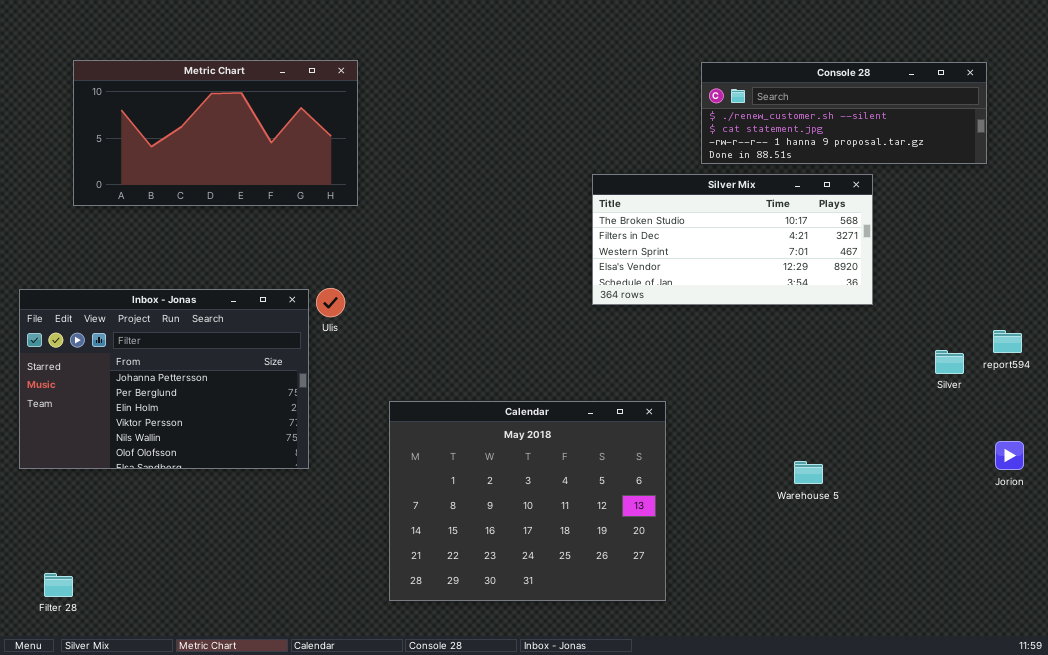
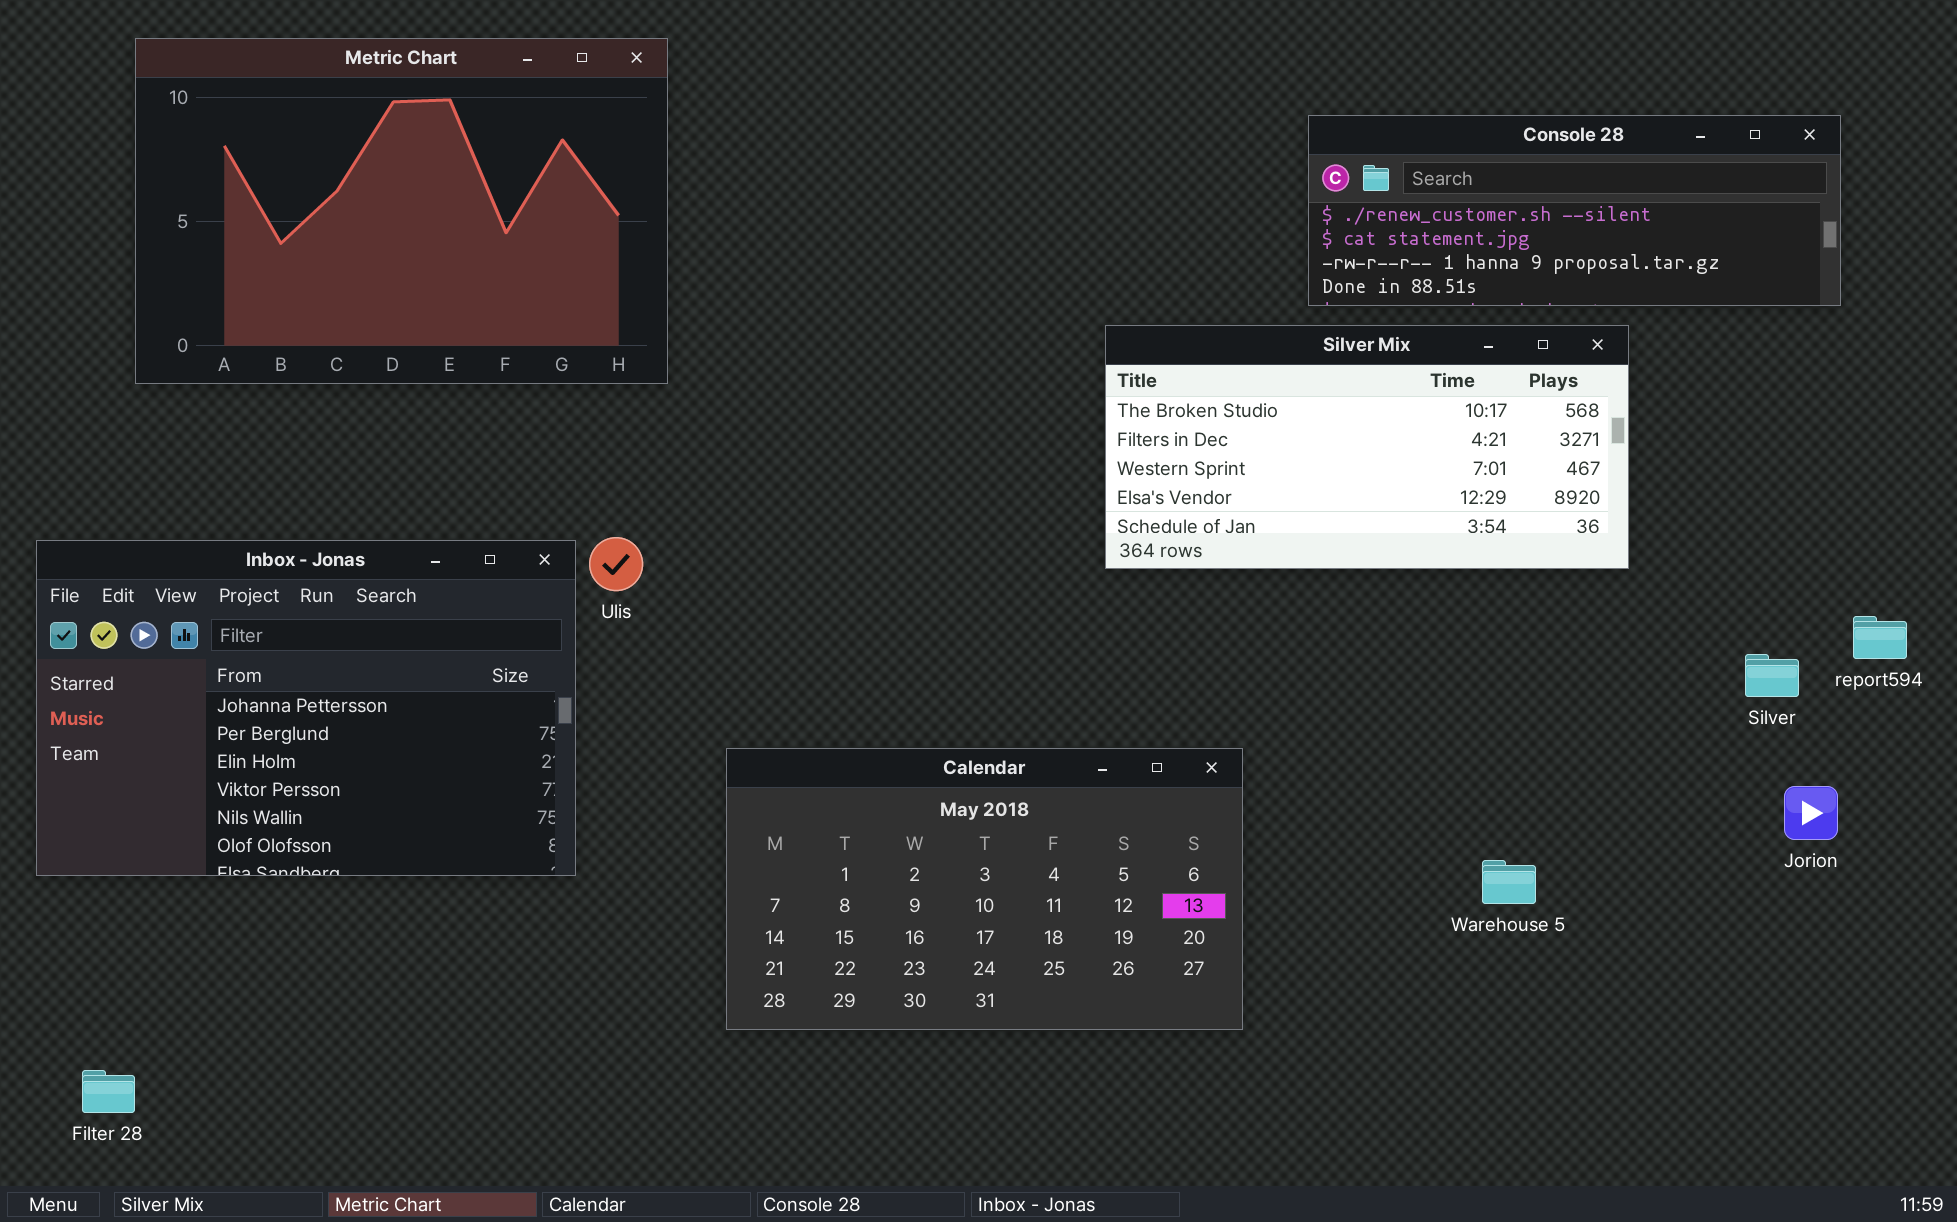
Metric Chart: [73,60,358,206] -> [135,38,668,384], resized
Calendar: [389,401,666,601] -> [726,748,1243,1030], resized
Jorion: [995,441,1024,470] -> [1784,786,1838,840], moved

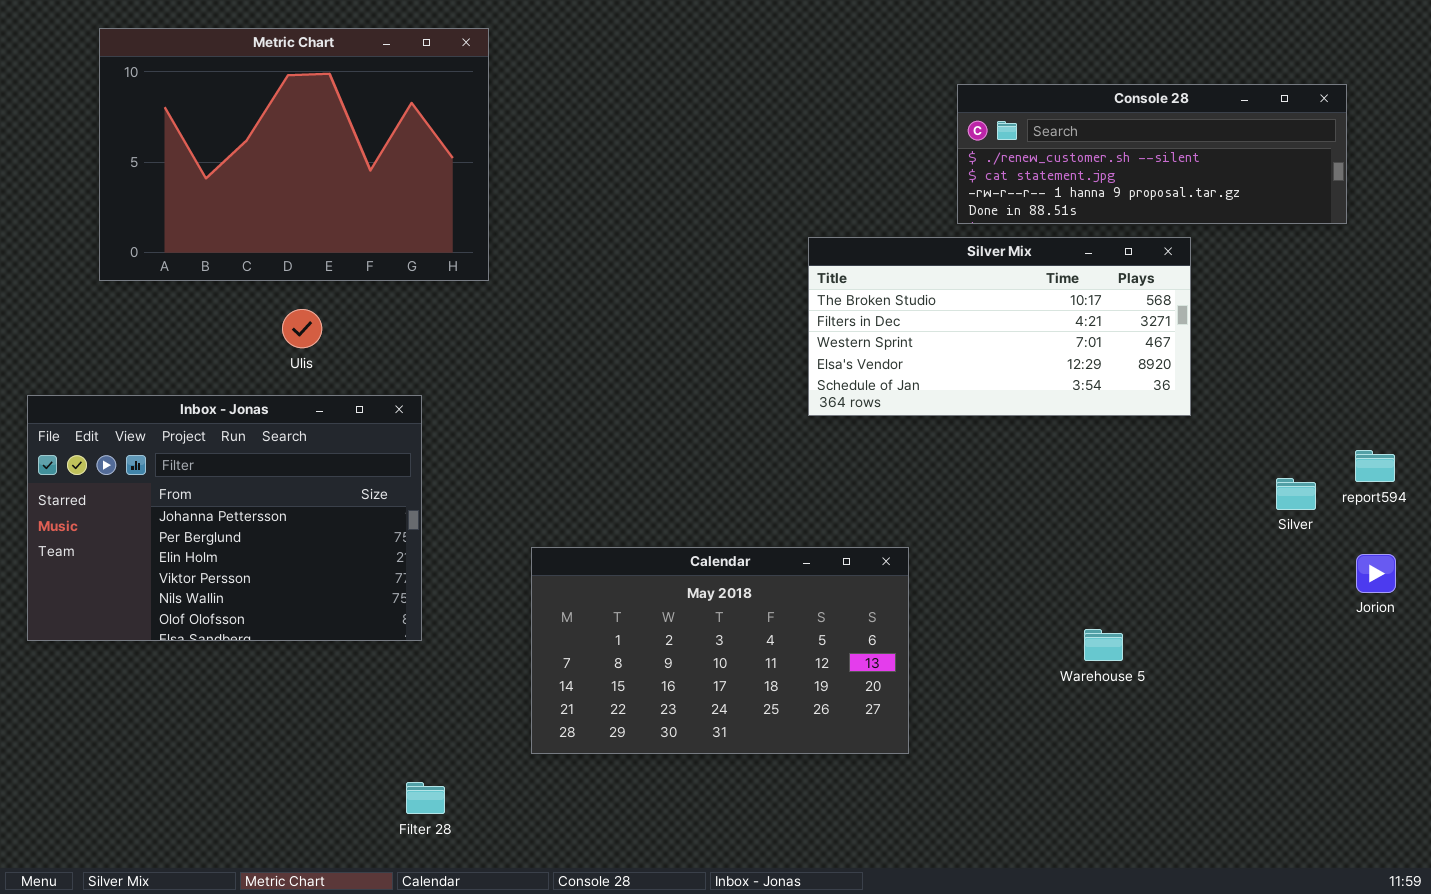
Ulis: [589,537,643,591] -> [282,309,322,348], moved
Jorion: [1784,786,1838,840] -> [1356,554,1396,593], moved
Filter 28: [82,1070,135,1113] -> [406,782,445,814], moved

